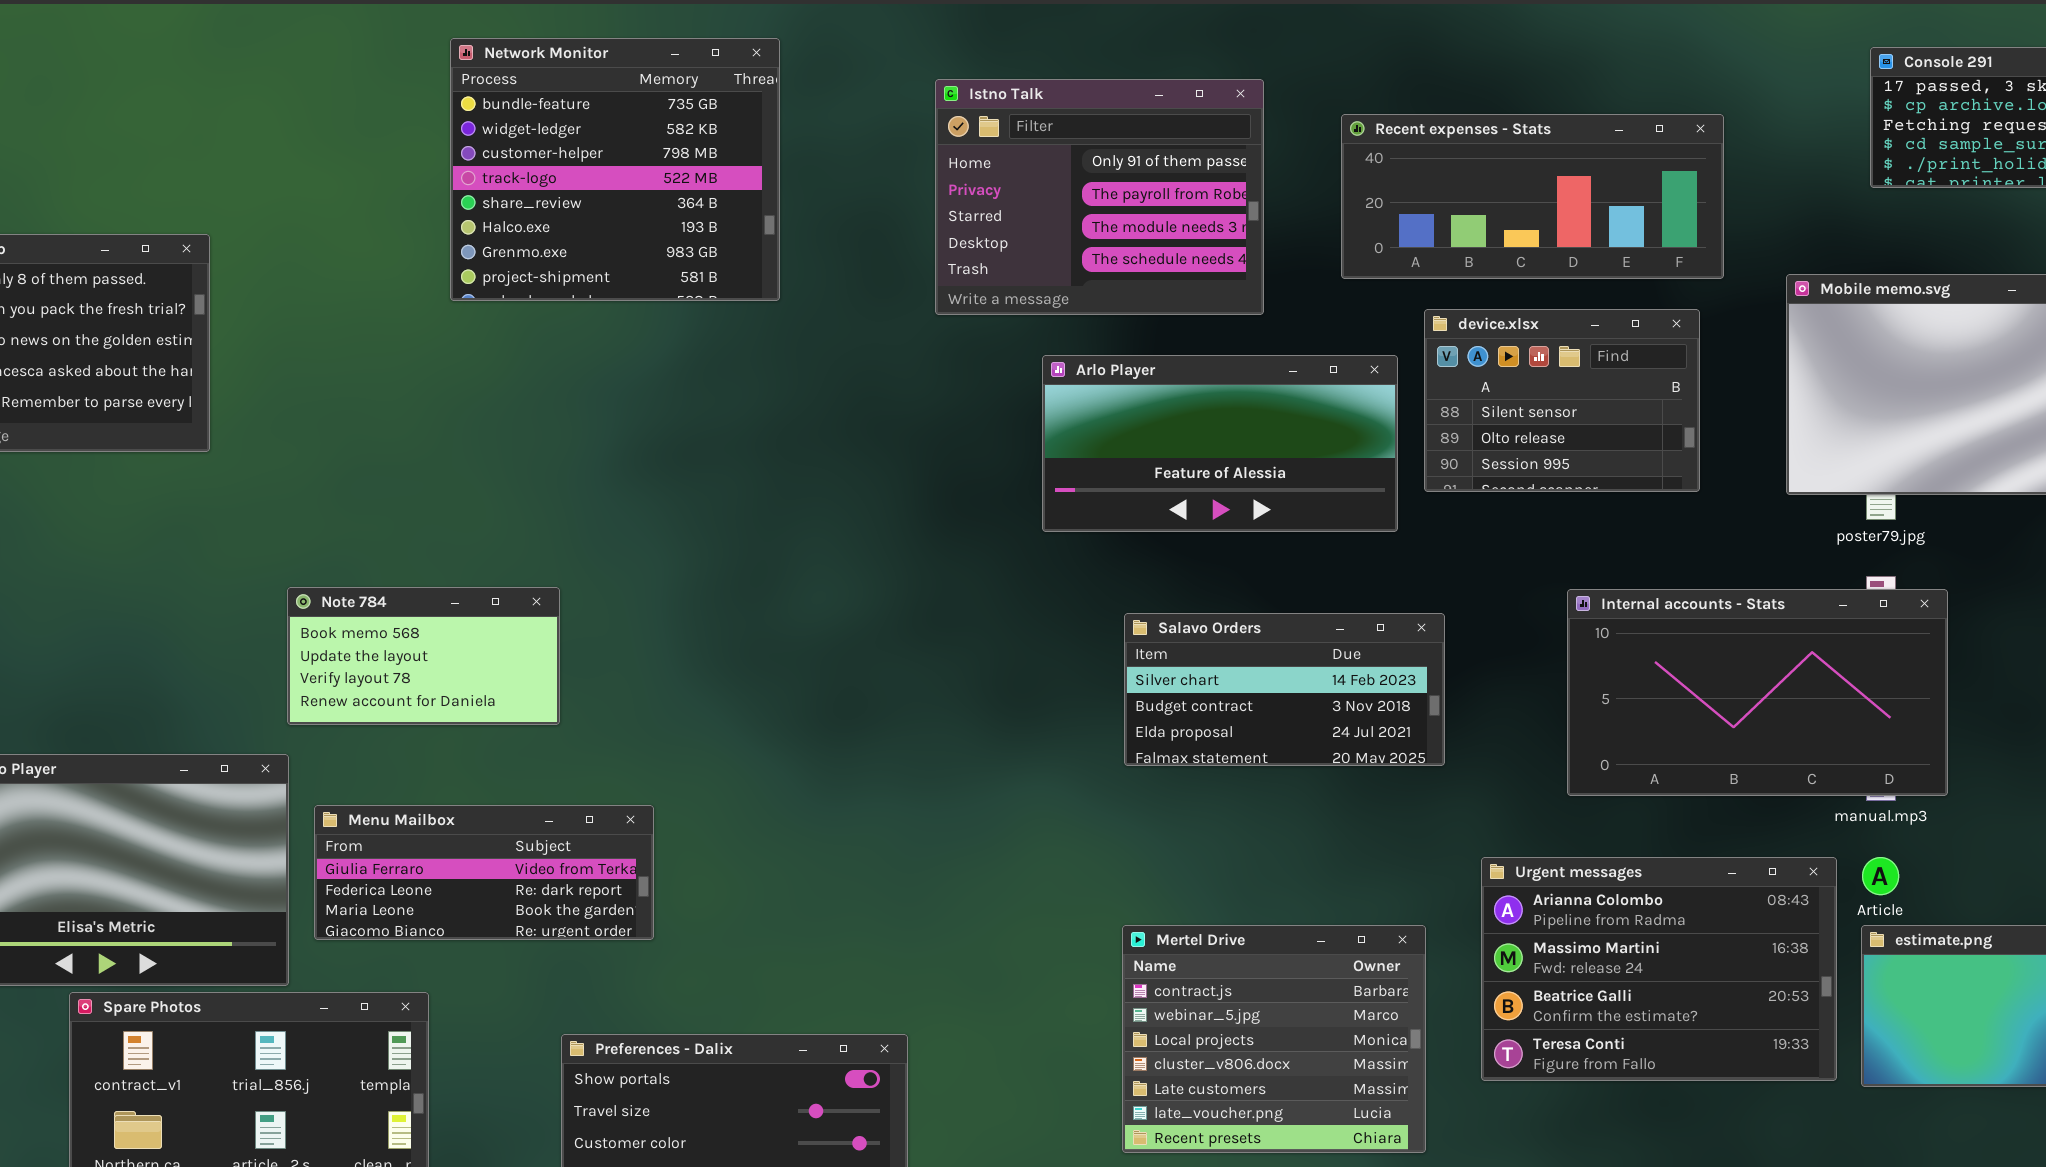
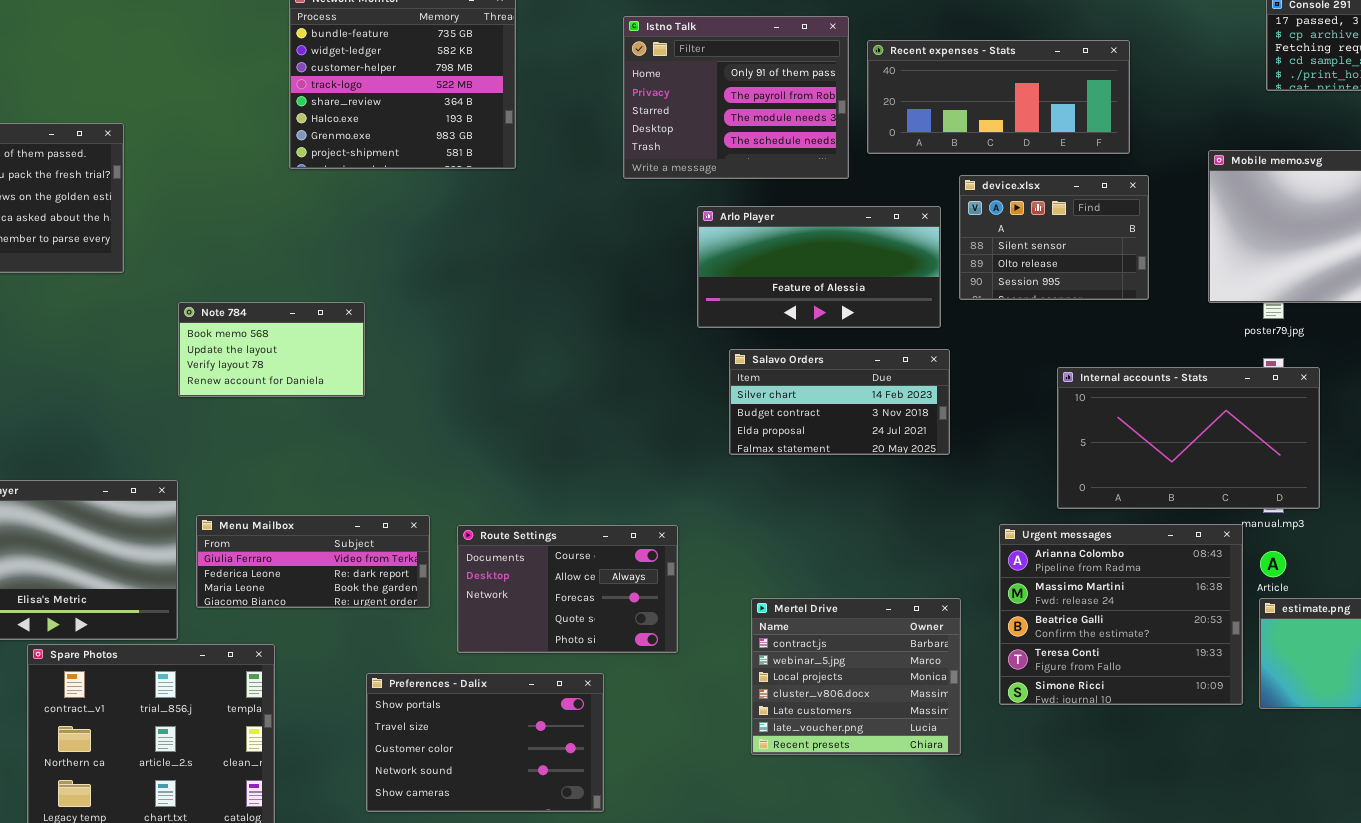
Recent expenses - Stats: [1341,114,1724,279] -> [867,40,1130,154], moved
Note 784: [287,587,560,725] -> [178,302,365,397], moved
Salavo Orders: [1124,613,1445,766] -> [729,349,950,455], moved
Route Settings: none -> [457,525,678,653], opened
Urgent messages: [1481,857,1837,1081] -> [999,524,1243,705], resized

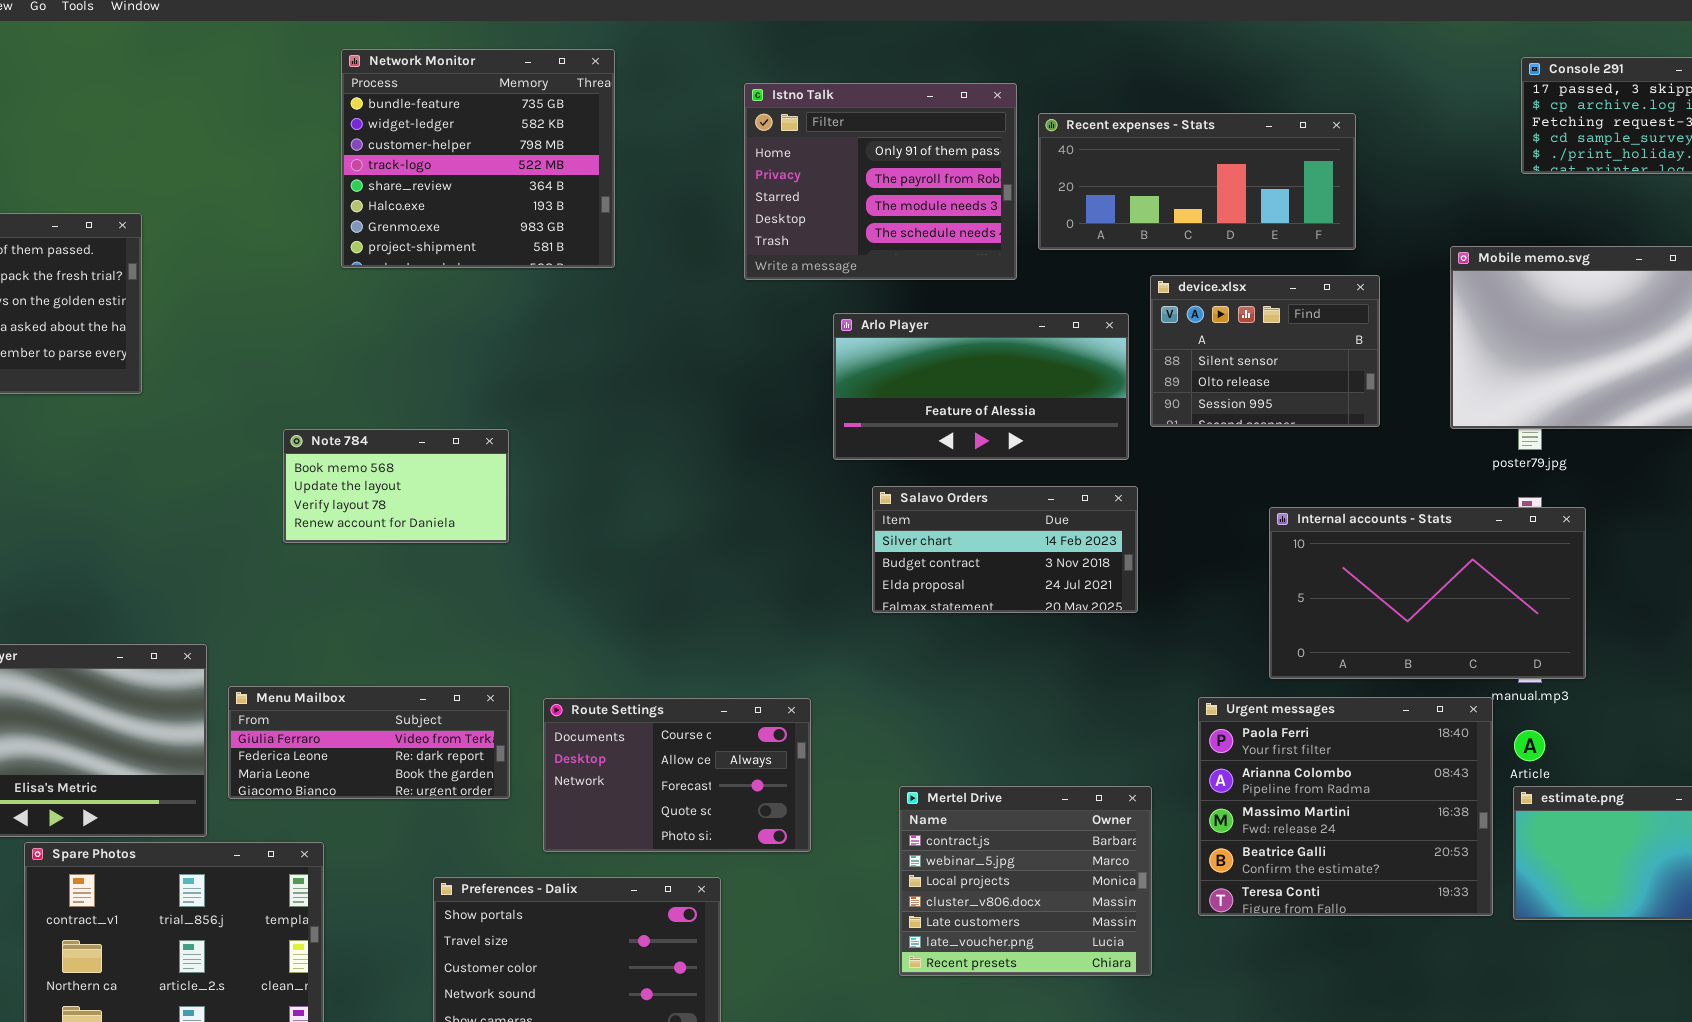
Note 784: [178,302,365,397] -> [283,429,509,543], moved
Urgent messages: [999,524,1243,705] -> [1198,697,1493,916], scrolled up 1 row

